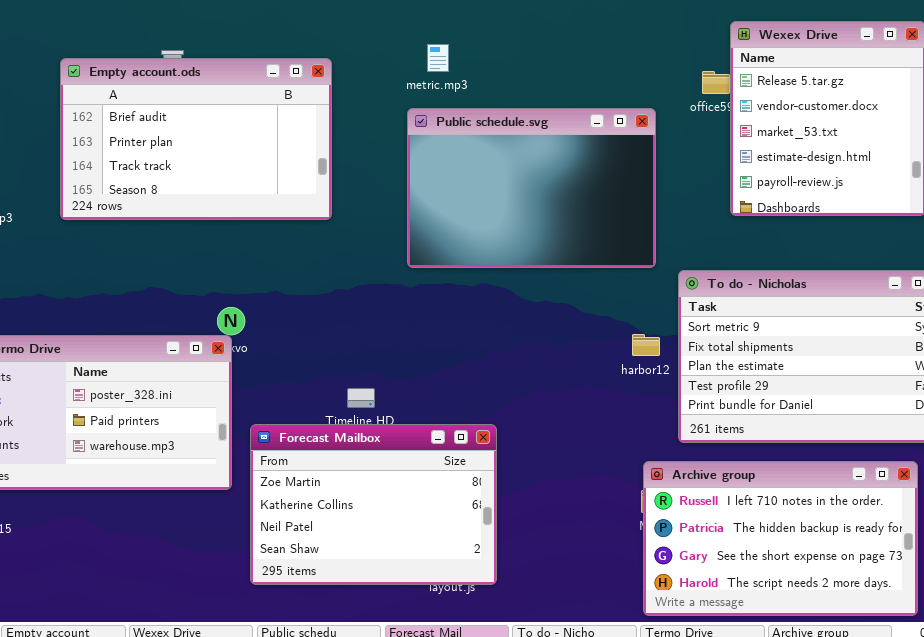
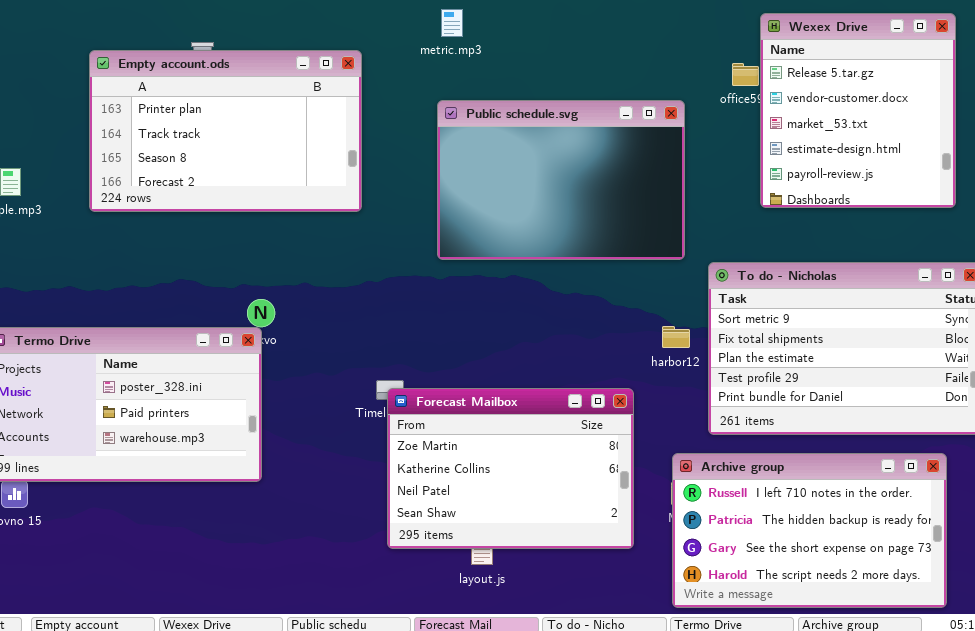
metric.mp3: [427,44,449,72] -> [441,9,463,37], moved
Empty account.ods: [60,58,332,220] -> [89,50,362,212], scrolled down 1 row
Forecast Mailbox: [250,424,497,585] -> [387,388,634,549], moved

